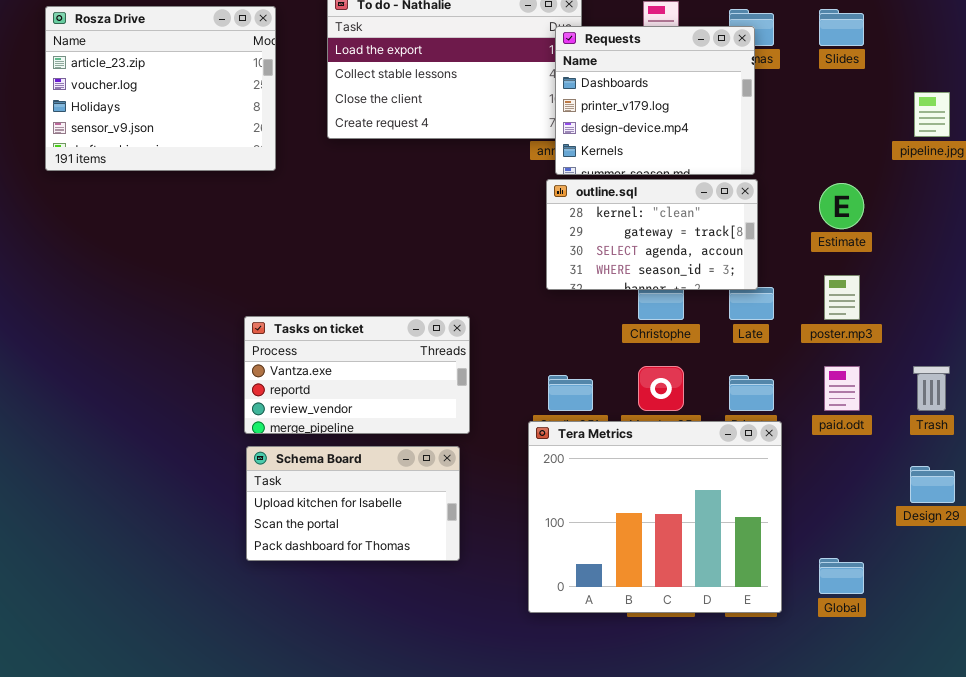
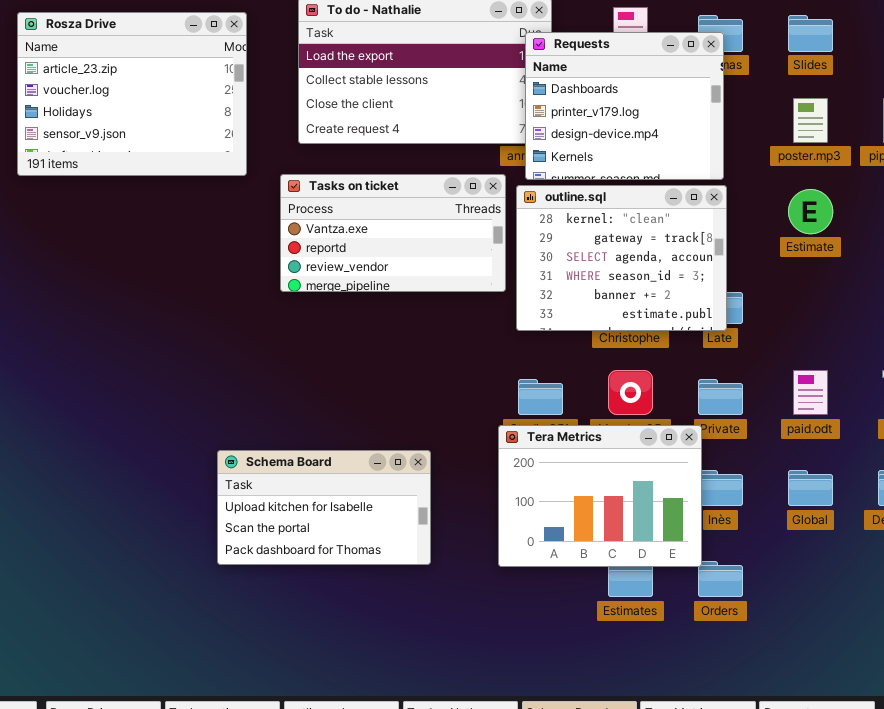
outline.sql: [546,179,758,290] -> [516,185,727,331], resized
poster.mp3: [824,275,860,320] -> [793,98,828,143], moved
Tasks on ticket: [244,316,470,434] -> [280,174,506,292], moved
Tera Metrics: [528,421,782,613] -> [498,425,702,567], resized
Global: [819,558,864,594] -> [788,470,833,506], moved

